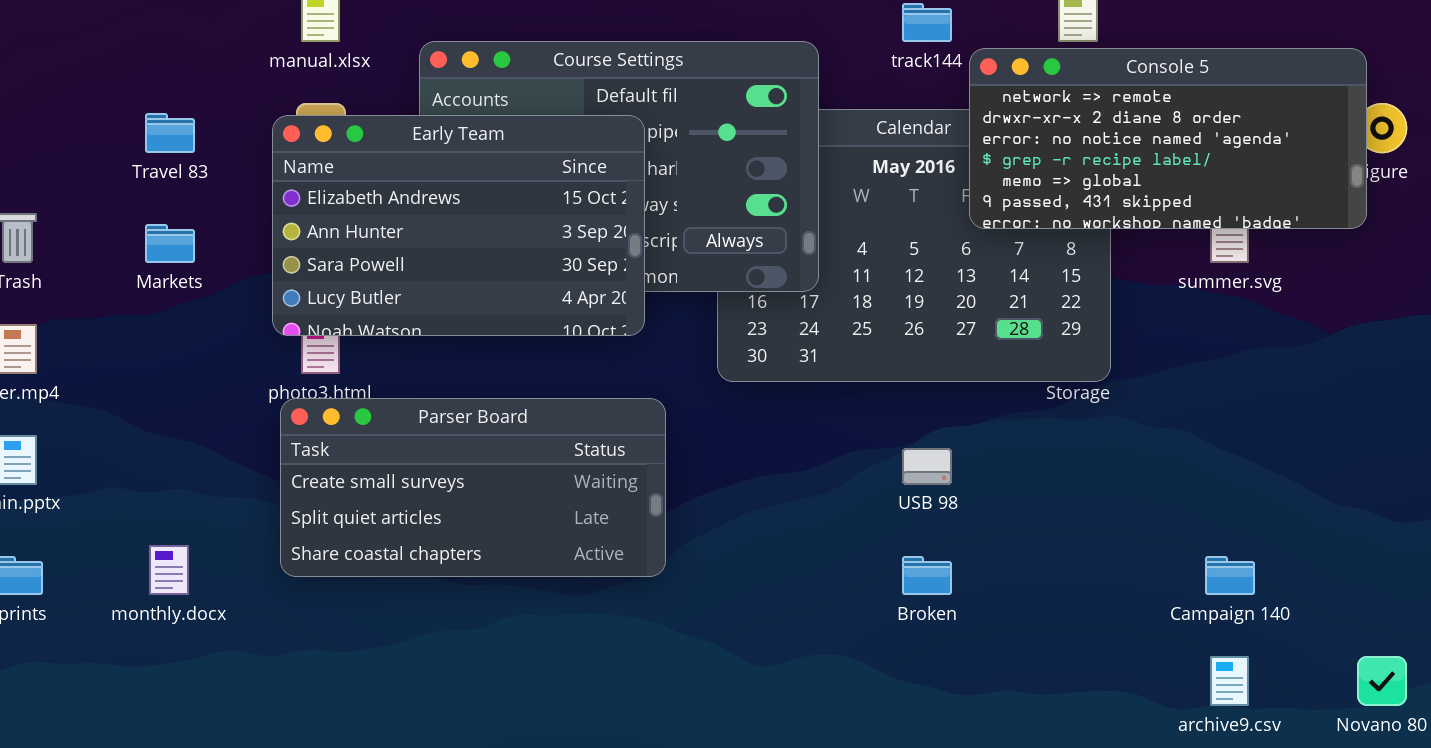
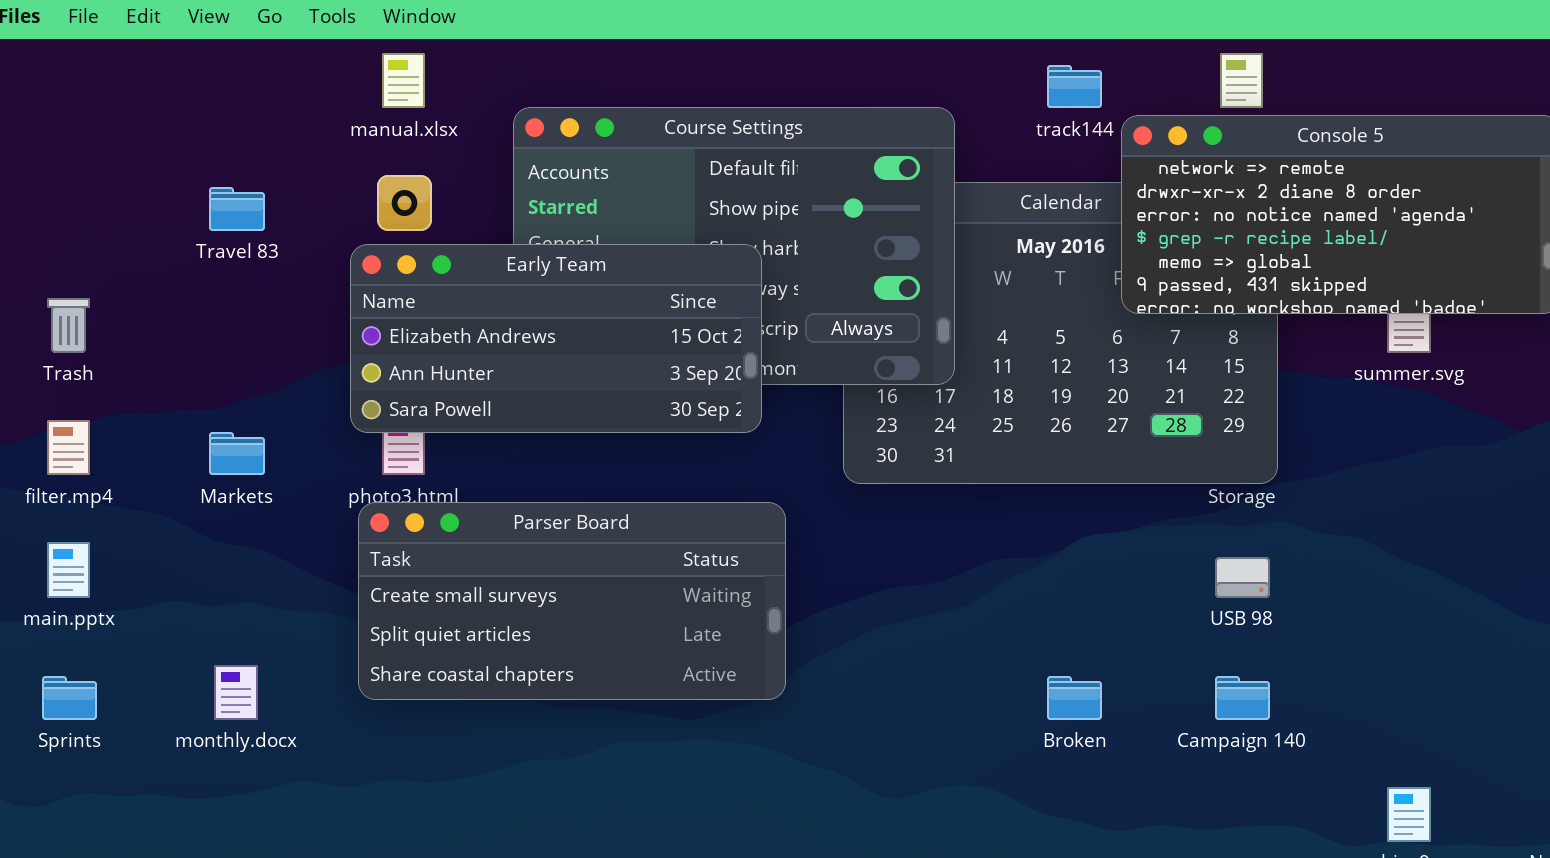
Early Team: [272,115,645,336] -> [350,244,762,433], resized
Markets: [145,224,195,263] -> [209,432,265,475], moved
USB 98: [902,448,952,485] -> [1215,557,1270,598], moved
Campaign 140: [1205,556,1255,595] -> [1215,676,1270,720], moved

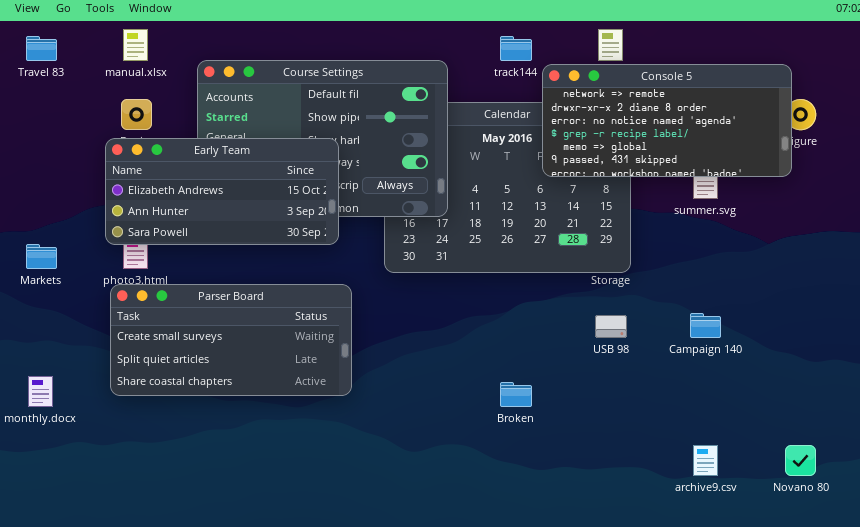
Travel 83: [209,187,265,231] -> [26,36,57,61], moved
Campaign 140: [1215,676,1270,720] -> [690,313,721,338], moved

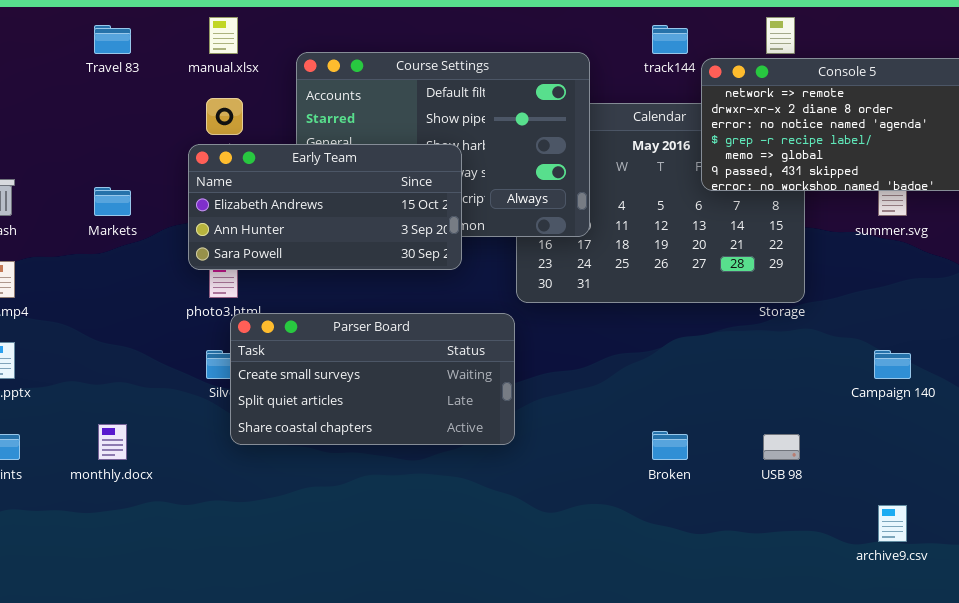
Markets: [26,244,57,269] -> [94,187,131,216], moved
Parser Board: [110,284,352,396] -> [230,313,515,445], moved
USB 98: [595,315,627,338] -> [763,434,800,460], moved

